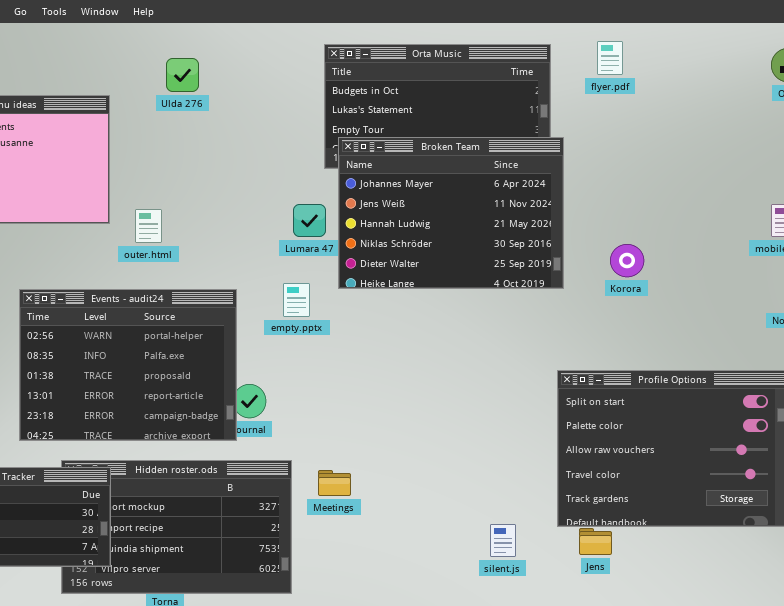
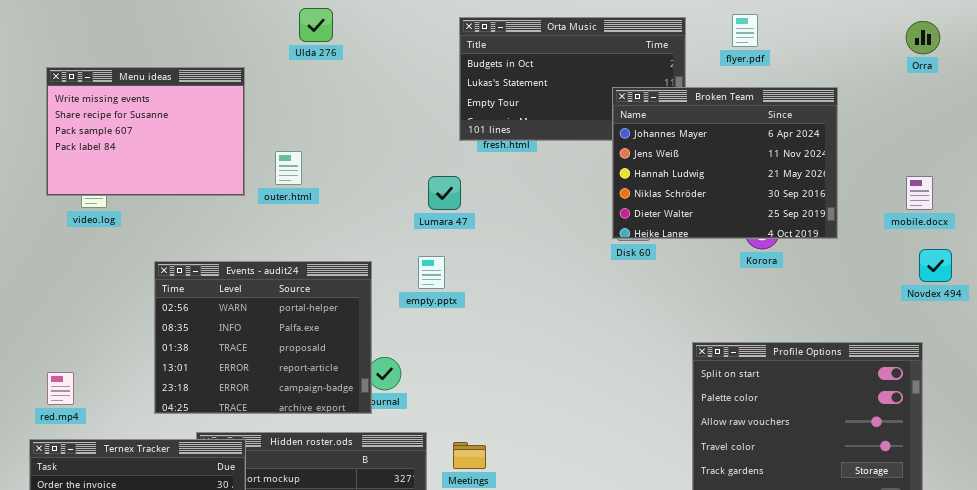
Ulda 276: [166,58,199,92] -> [299,8,333,42], moved
Broken Team: [338,137,564,289] -> [612,87,838,239], moved
outer.html: [135,209,162,243] -> [275,151,302,185], moved

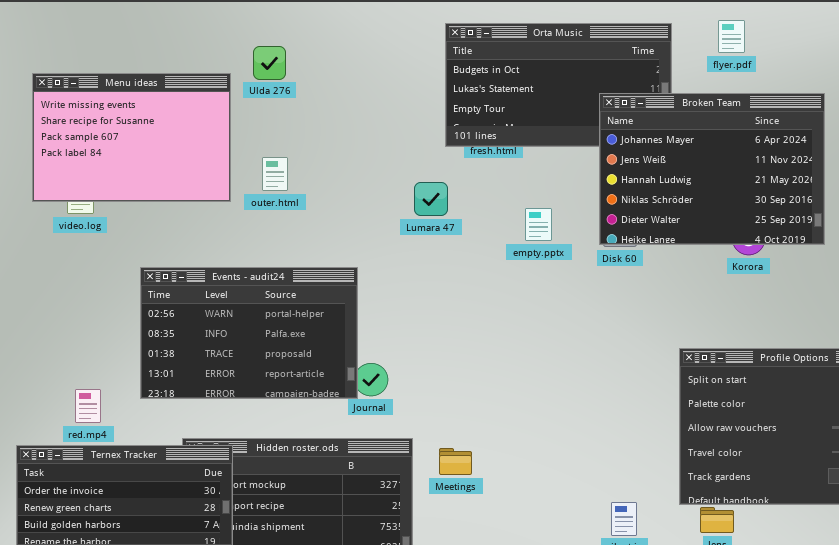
Ulda 276: [299,8,333,42] -> [253,46,286,80], moved
empty.pptx: [418,256,445,289] -> [525,208,552,241], moved
Events - audit24: [154,261,372,414] -> [140,267,358,399], resized
red.mp4: [47,372,74,405] -> [75,389,101,423], moved

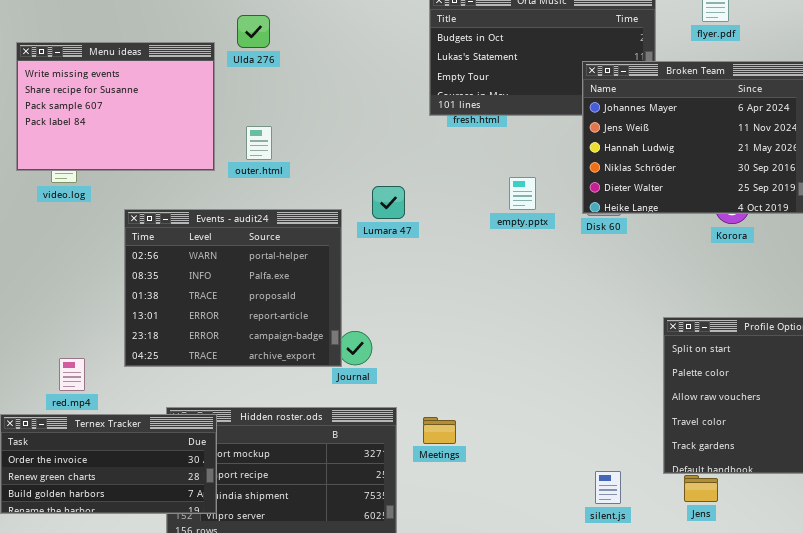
Lumara 47: [414,182,448,216] -> [372,186,405,219], moved
Events - audit24: [140,267,358,399] -> [124,209,342,367], resized

